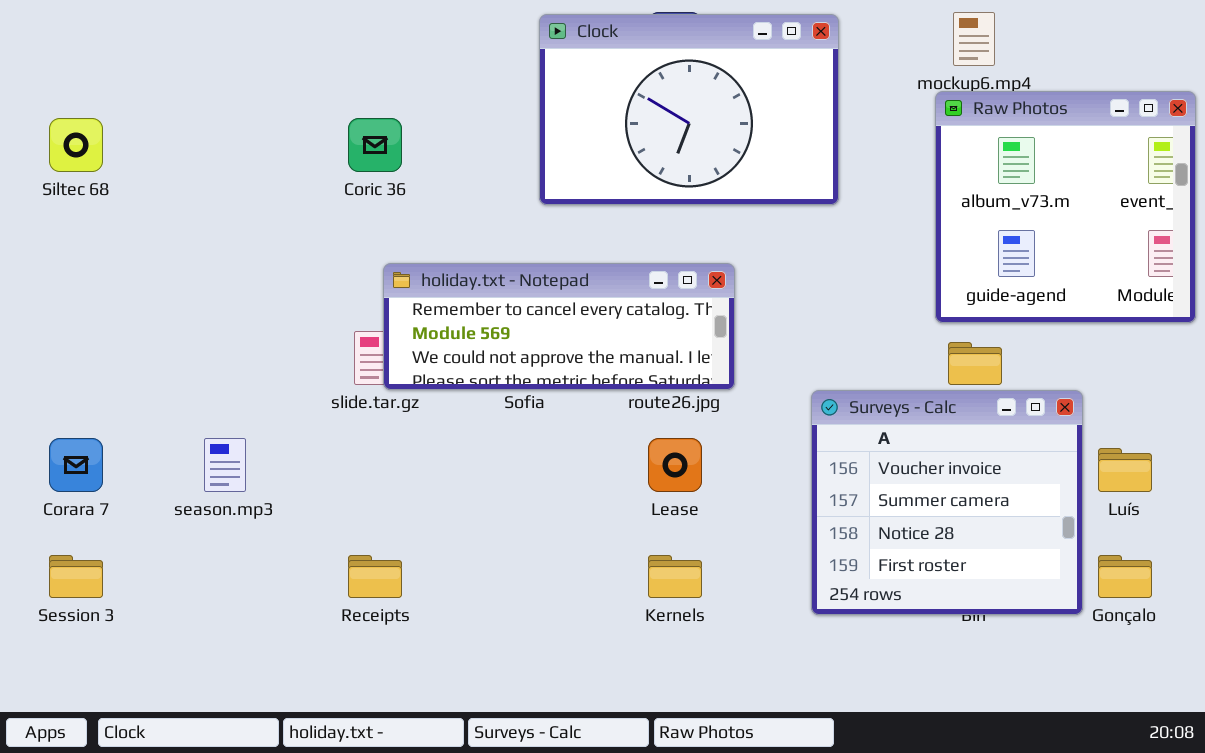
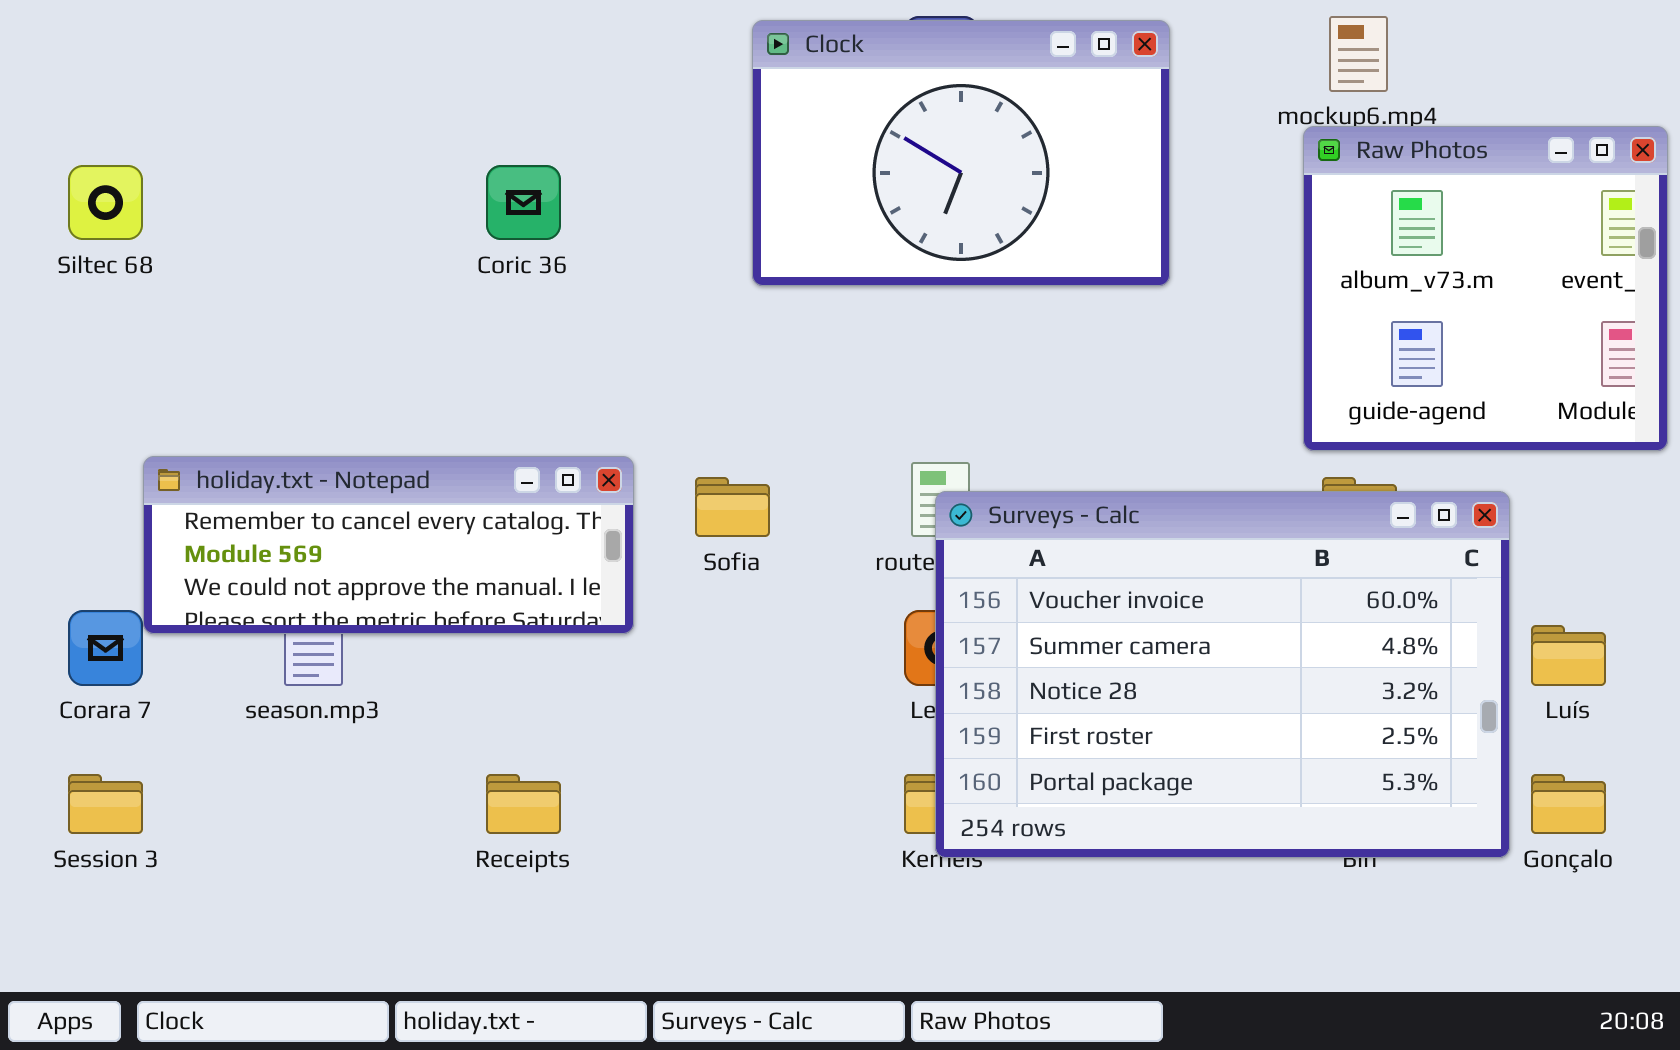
holiday.txt - Notepad: [383,263,735,390] -> [143,456,634,634], moved
Surveys - Calc: [811,390,1083,615] -> [935,491,1510,858], resized

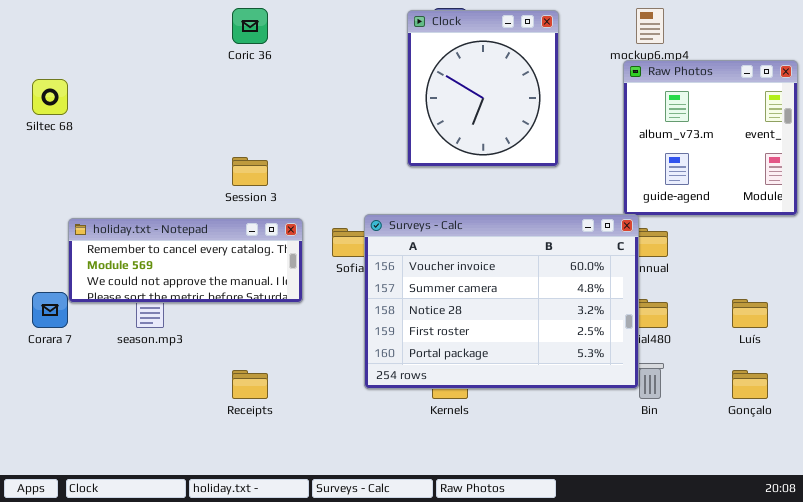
Clock: [752,20,1170,286] -> [407,10,559,167], resized
Coric 36: [486,165,561,240] -> [232,8,268,44], moved
Surveys - Calc: [935,491,1510,858] -> [364,214,639,389], moved
Session 3: [68,774,143,834] -> [232,157,268,186], moved

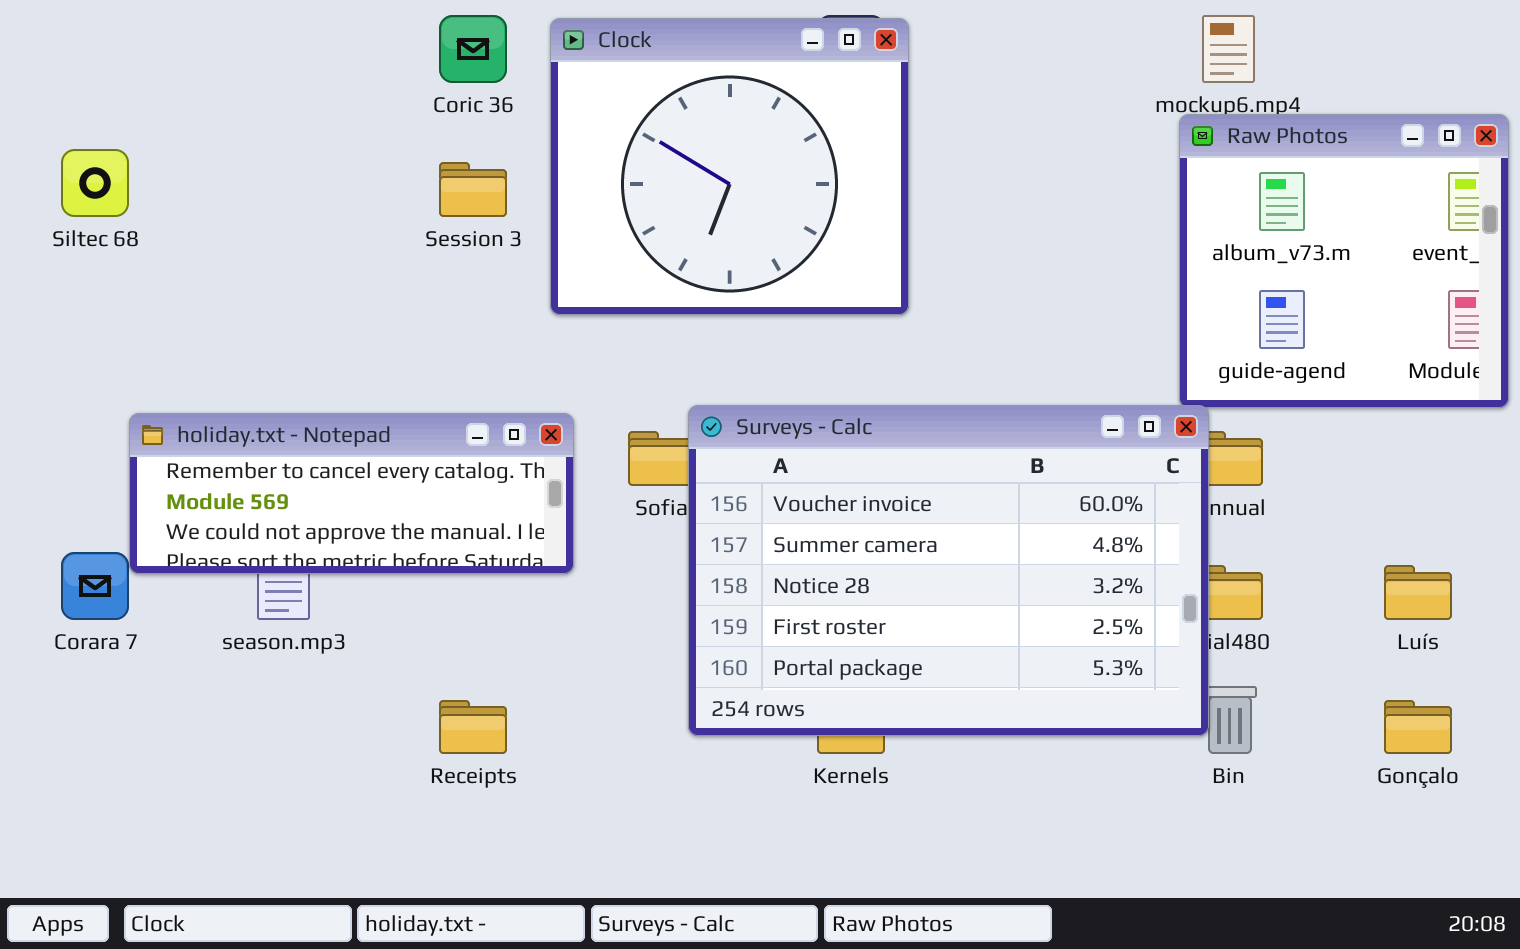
Clock: [407,10,559,167] -> [550,18,909,315], moved, resized
Session 3: [232,157,268,186] -> [439,162,507,217], moved

